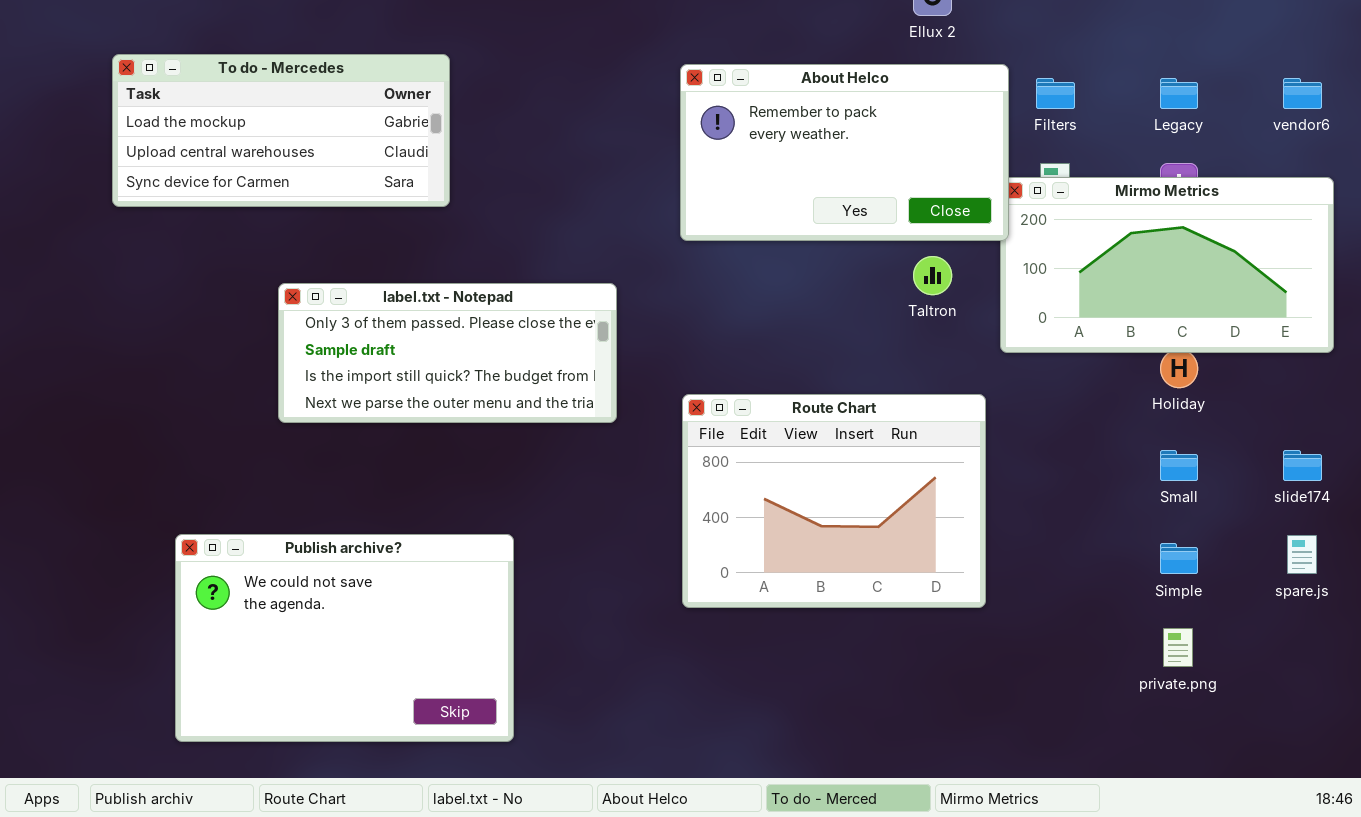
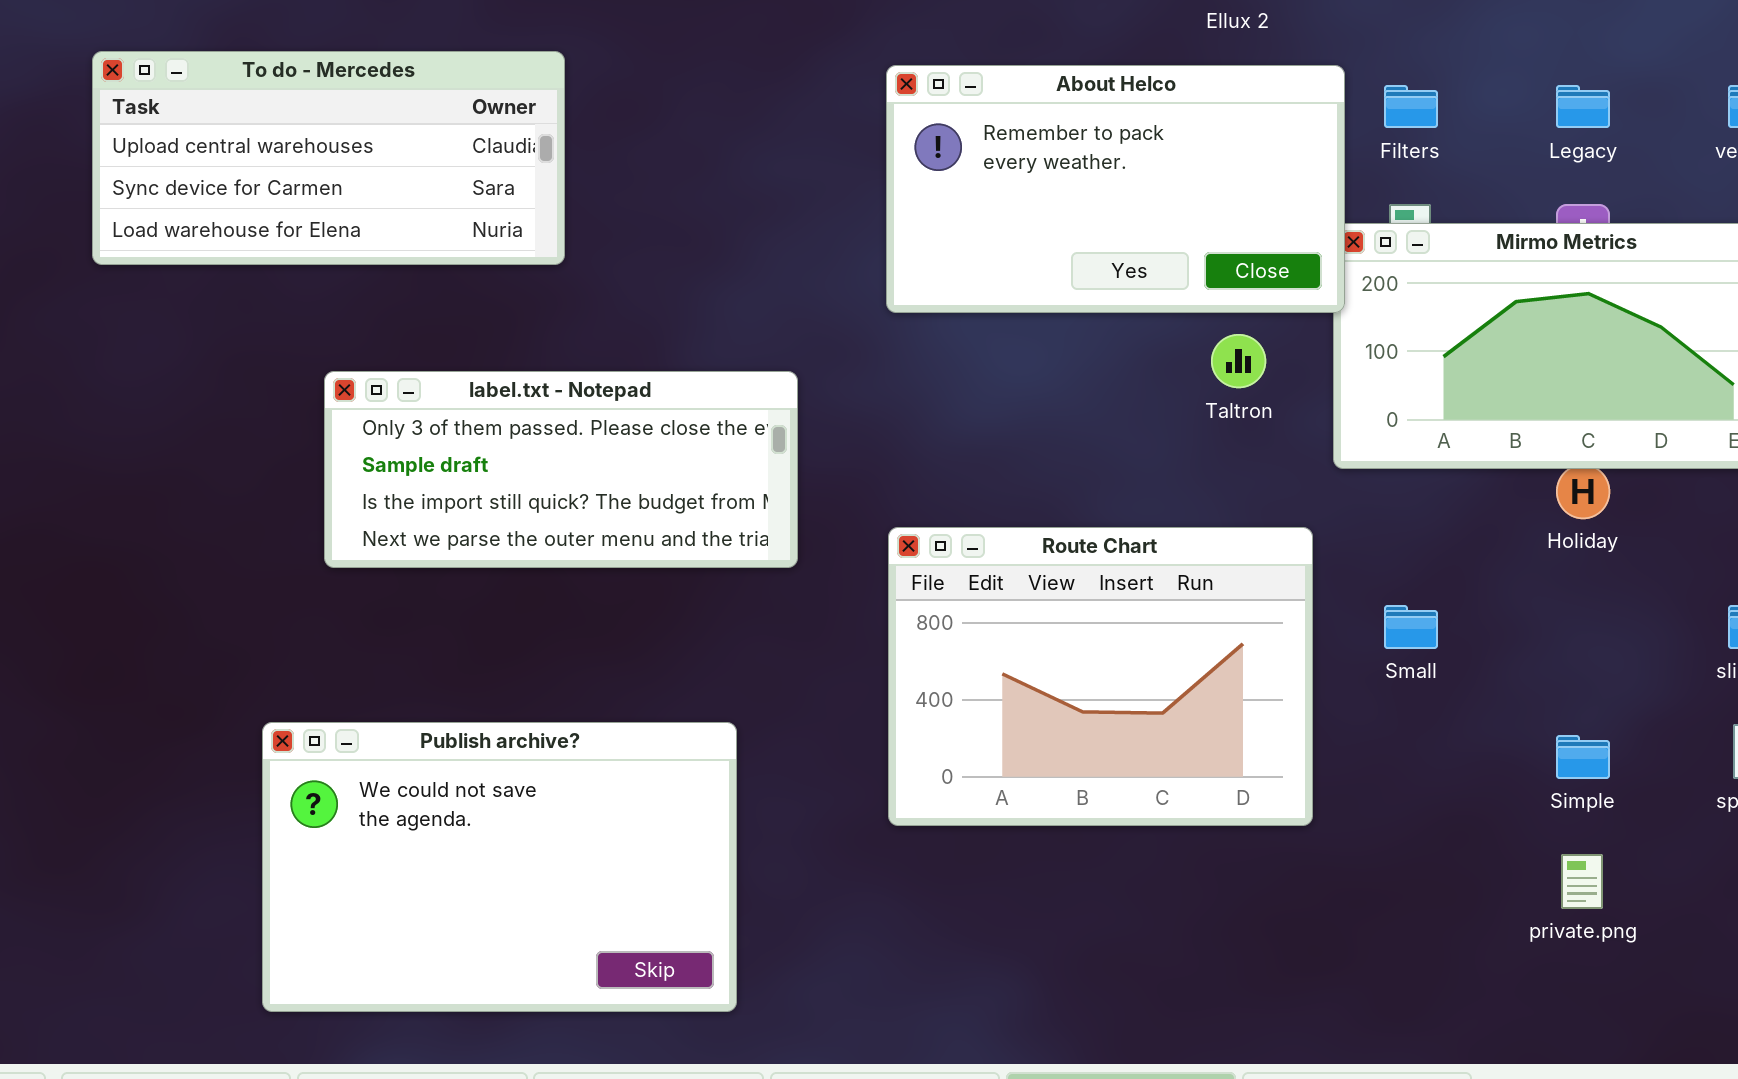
To do - Mercedes: [112,54,450,207] -> [92,51,565,265], scrolled down 1 row
Small: [1160,450,1198,481] -> [1384,605,1438,649], moved
Publish archive?: [175,534,514,742] -> [262,722,737,1012], moved

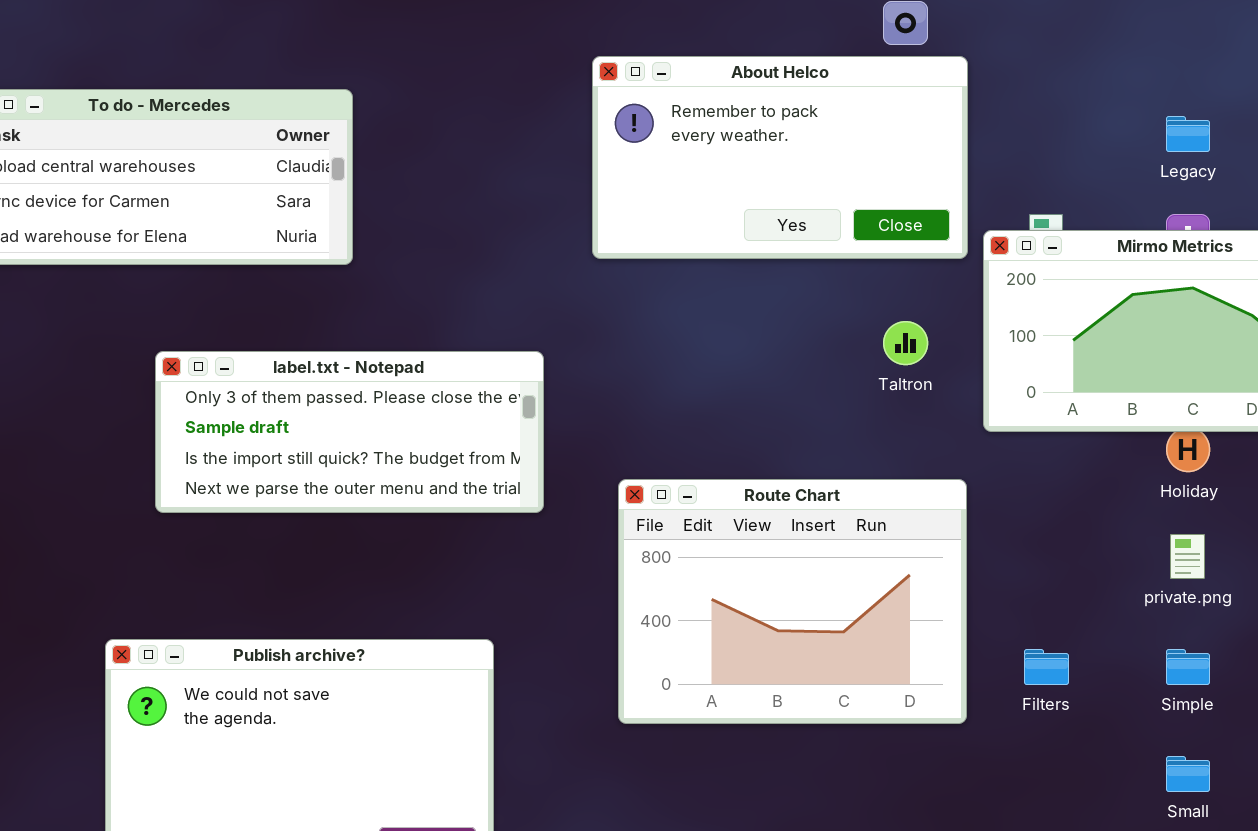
About Helco: [886,65,1345,313] -> [592,56,968,259], moved
Filters: [1384,85,1438,128] -> [1024,649,1069,685], moved
Small: [1384,605,1438,649] -> [1166,756,1210,792], moved
private.png: [1561,854,1603,909] -> [1170,534,1205,579], moved

